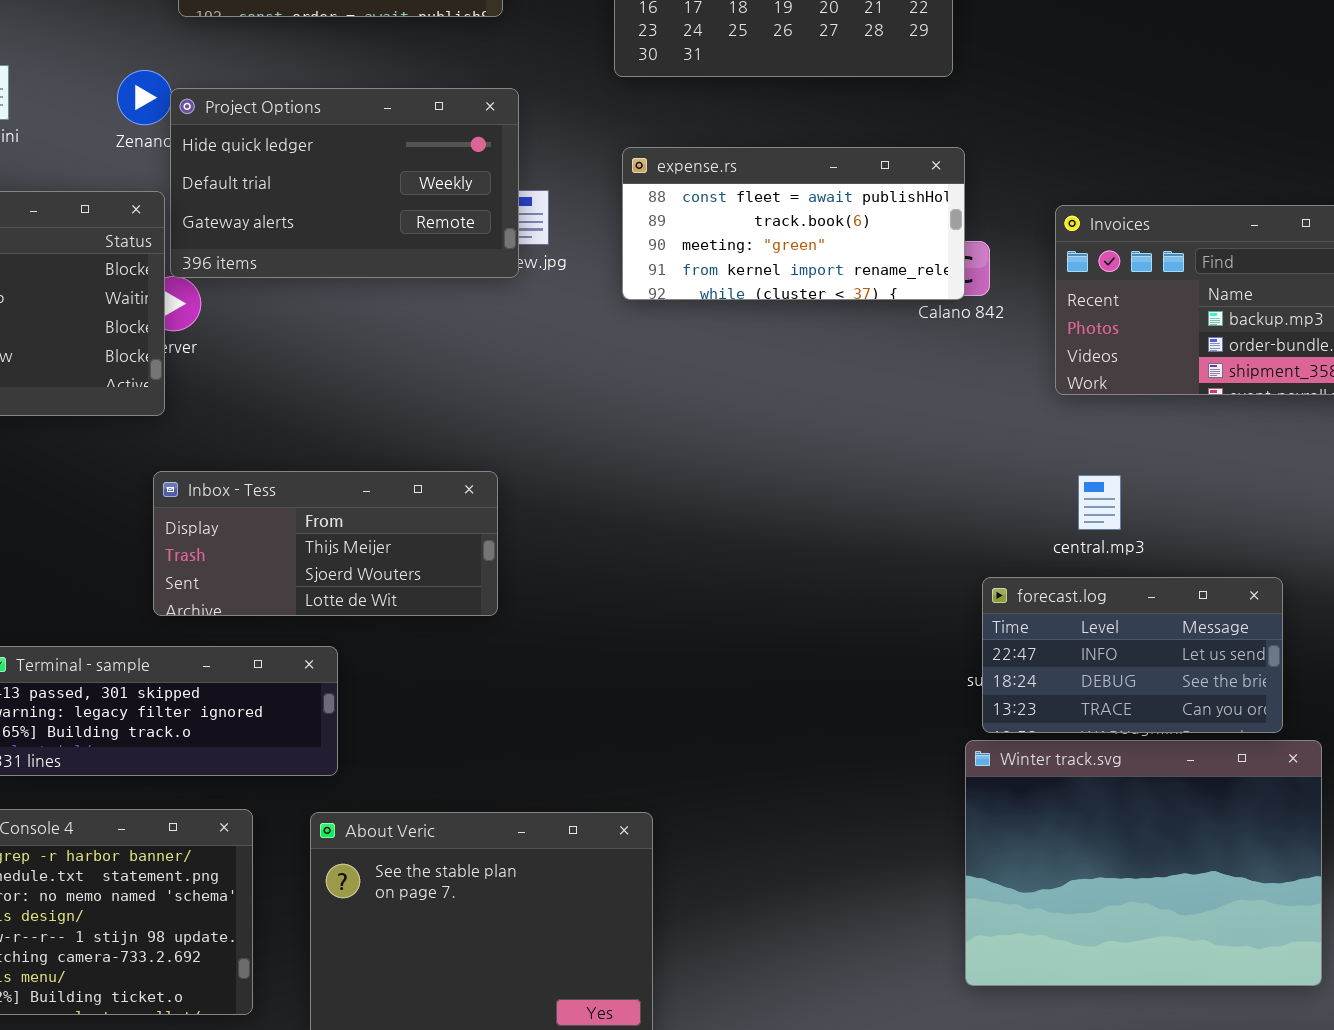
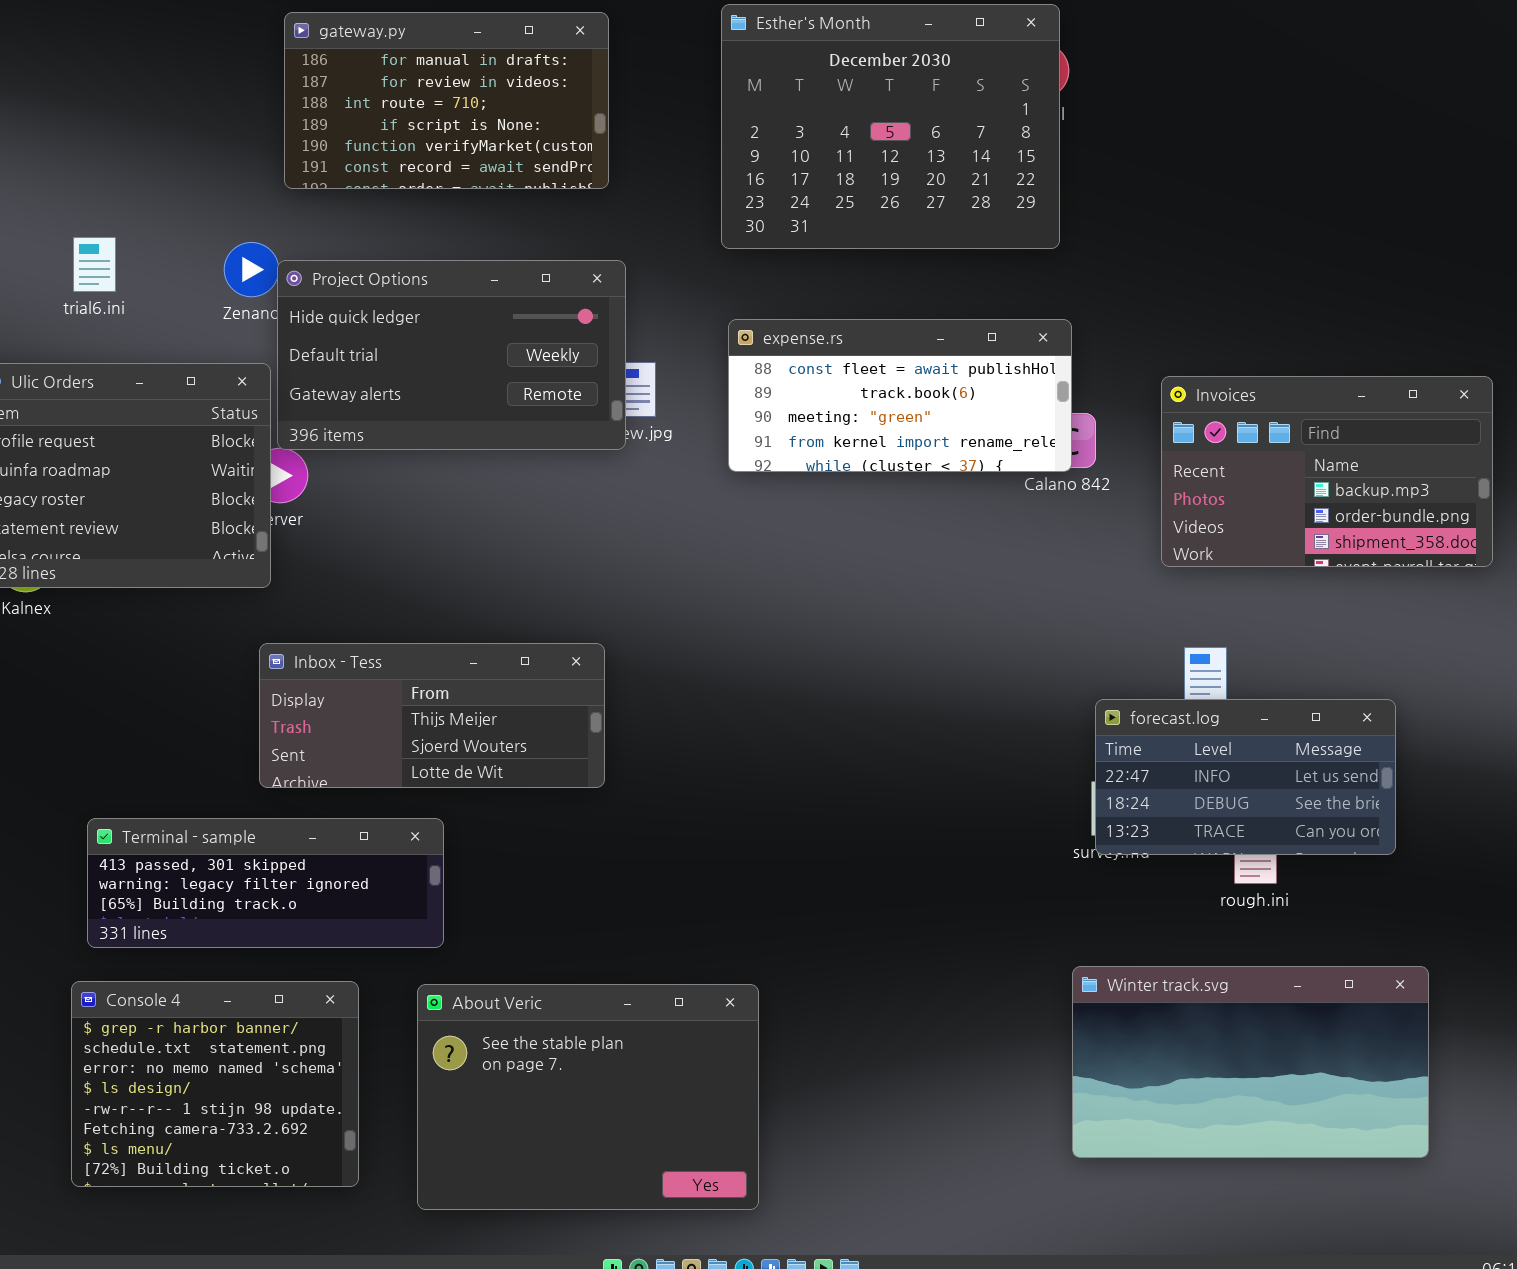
forecast.log: [982,577,1283,733] -> [1095,699,1396,855], moved
Winter track.svg: [965,740,1322,986] -> [1072,966,1429,1158], resized

